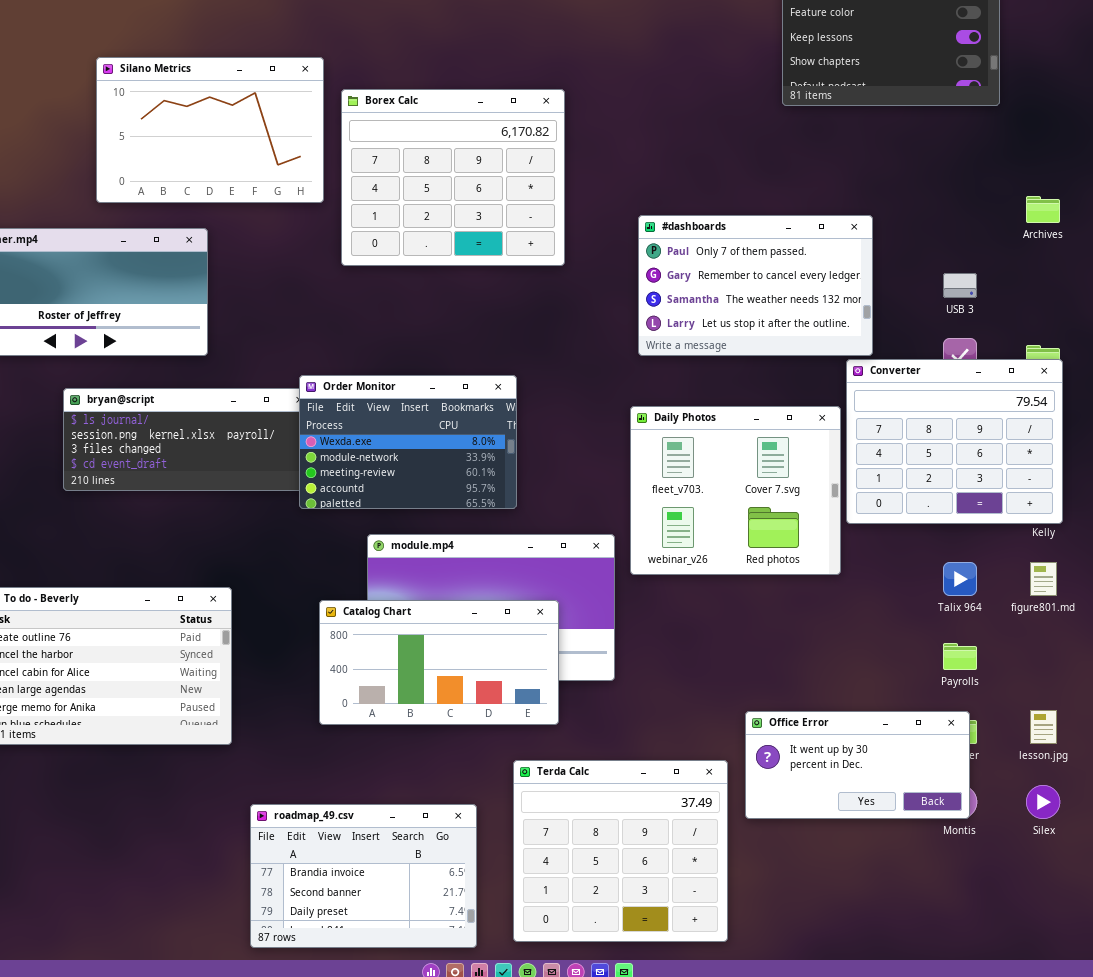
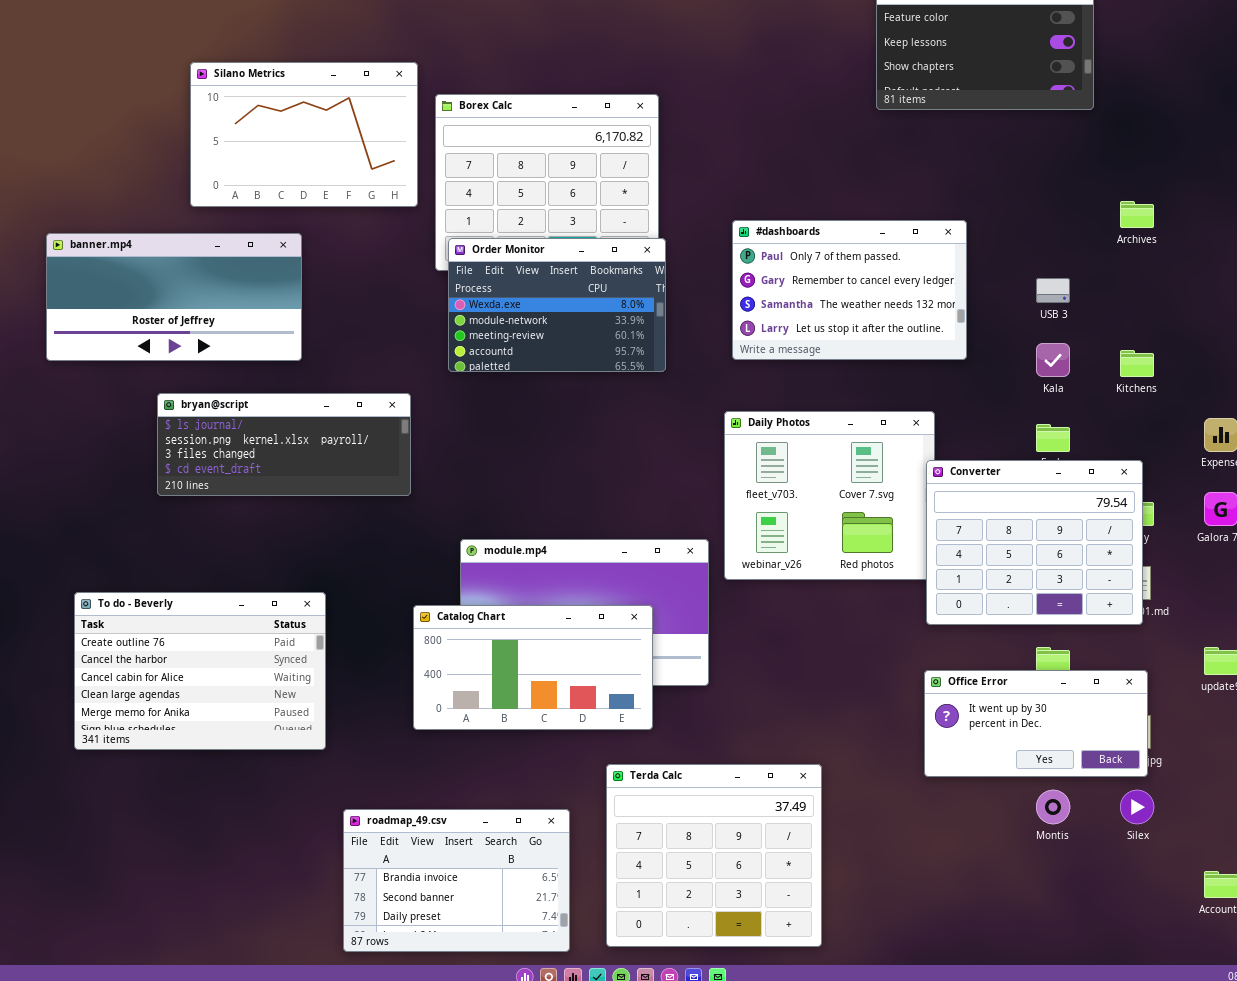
Converter: [846,359,1063,524] -> [926,460,1143,625], moved
Order Monitor: [299,375,517,509] -> [448,238,666,372], moved
Office Error: [745,711,970,819] -> [924,670,1148,777], moved

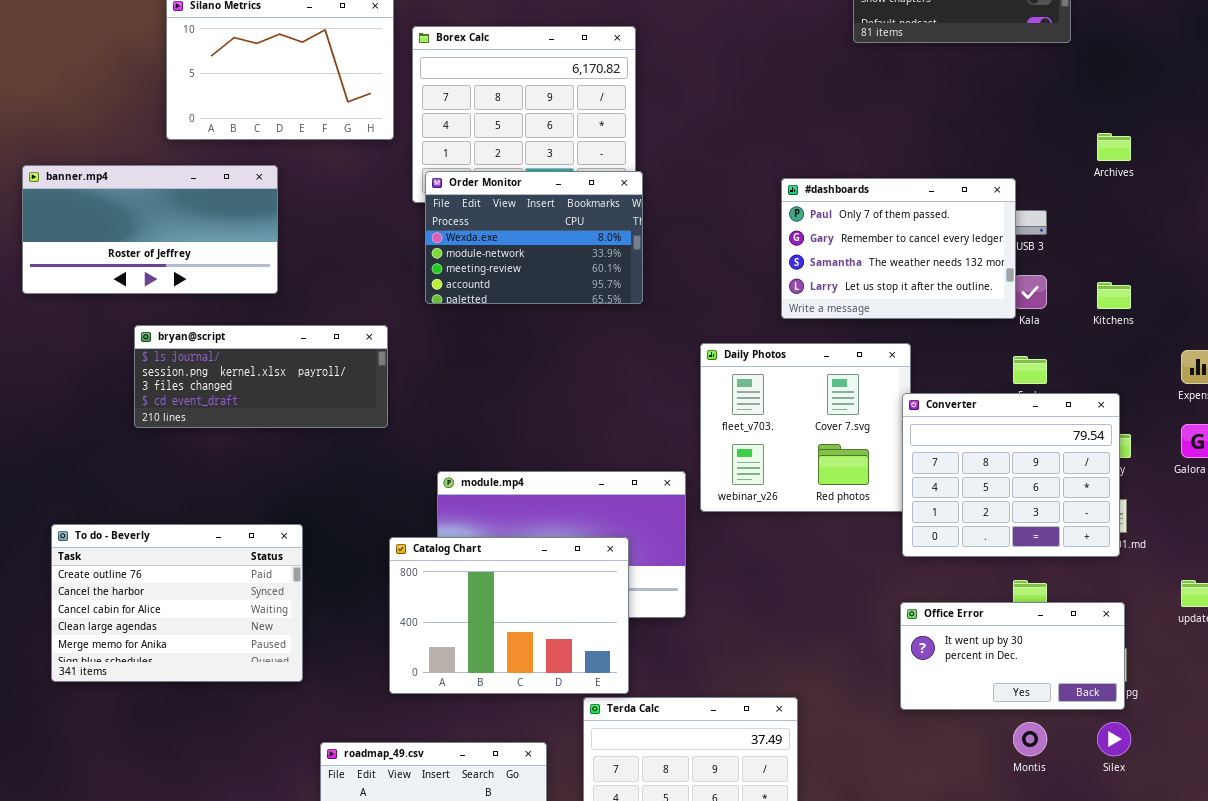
#dashboards: [732,220,967,360] -> [781,178,1016,319], moved
Catalog Chart: [413,605,653,730] -> [389,537,629,694], resized

